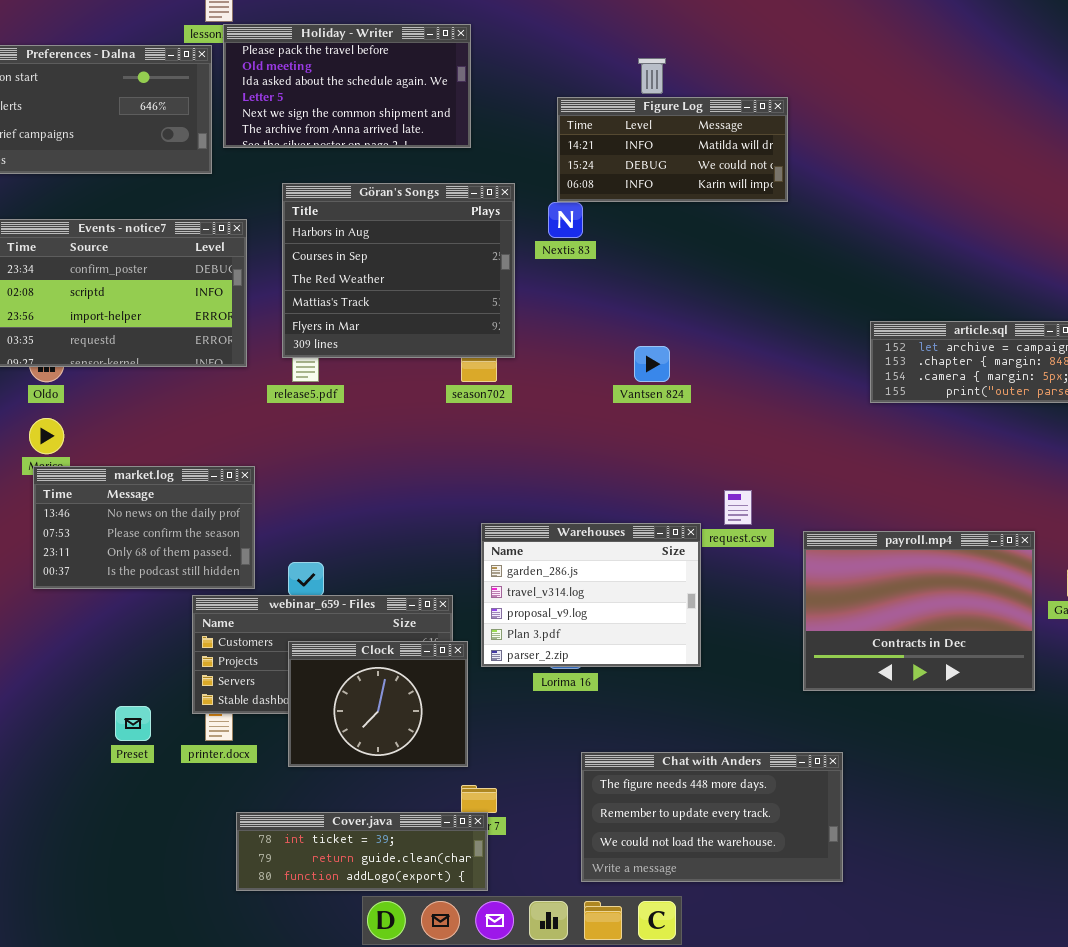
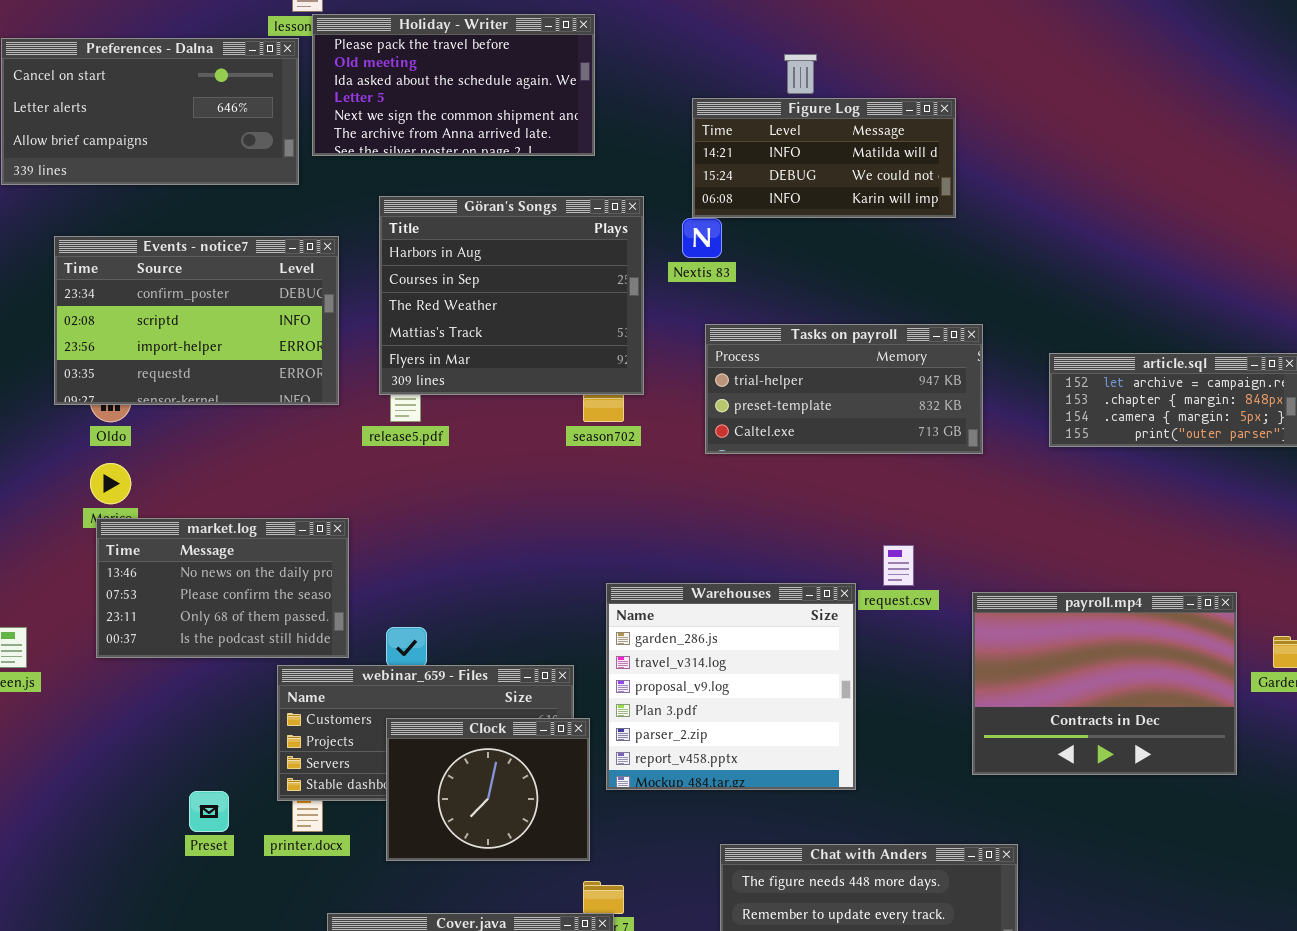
Tasks on payroll: none -> [705,324,983,454], opened
Warehouses: [481,523,701,667] -> [606,583,856,790], resized

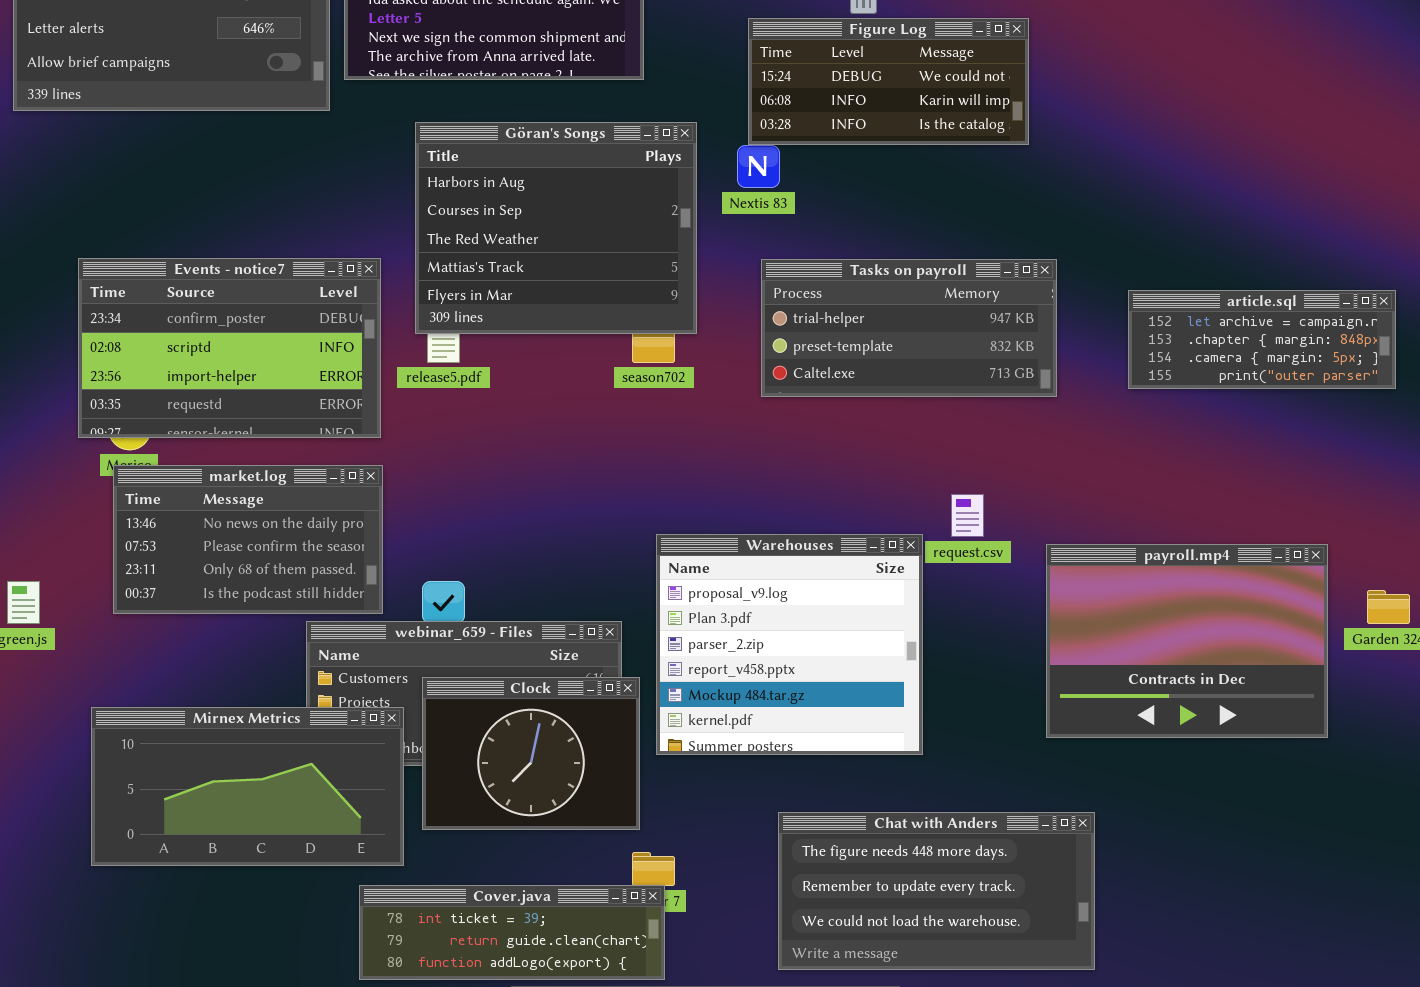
Figure Log: [692,98,956,218] -> [748,18,1029,145], scrolled down 1 row
Events - notice7: [54,236,339,405] -> [78,258,381,438], moved
Warehouses: [606,583,856,790] -> [656,534,923,755], scrolled down 2 rows
Mirnex Metrics: none -> [91,707,404,866], opened

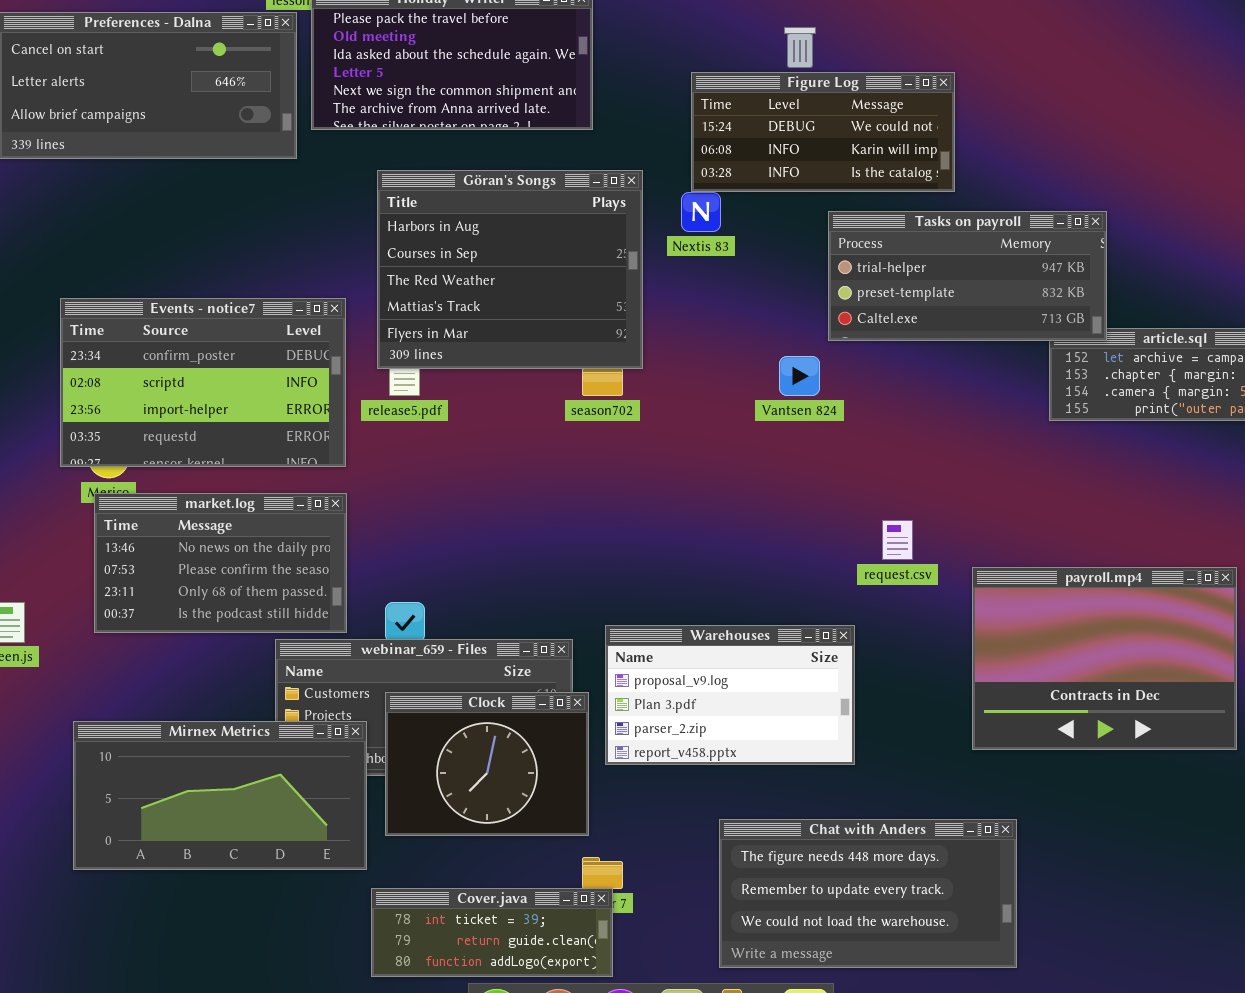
Tasks on payroll: [761,259,1057,397] -> [828,211,1107,341], moved
Warehouses: [656,534,923,755] -> [605,625,855,765], resized
Cover.java: [359,885,665,980] -> [371,888,613,977], resized

